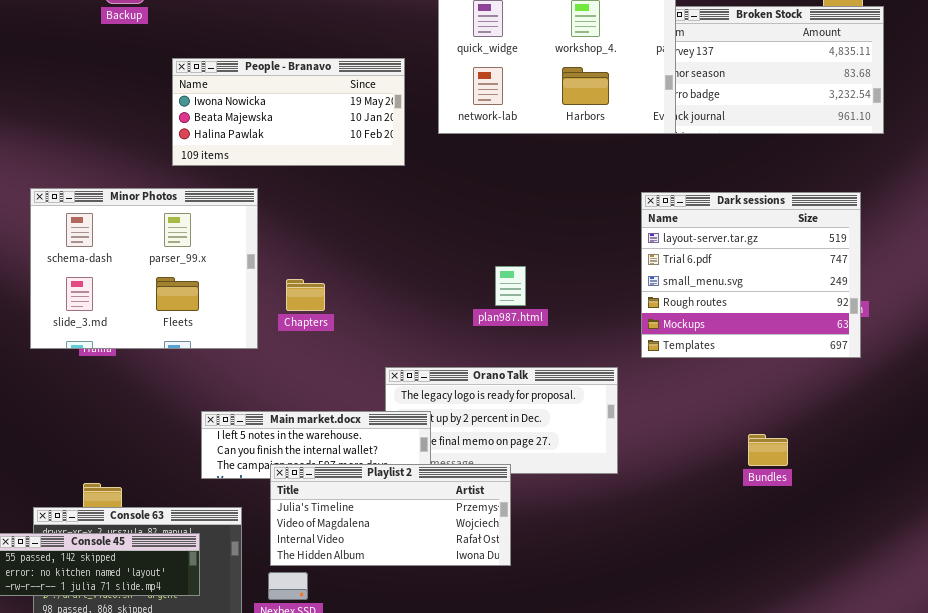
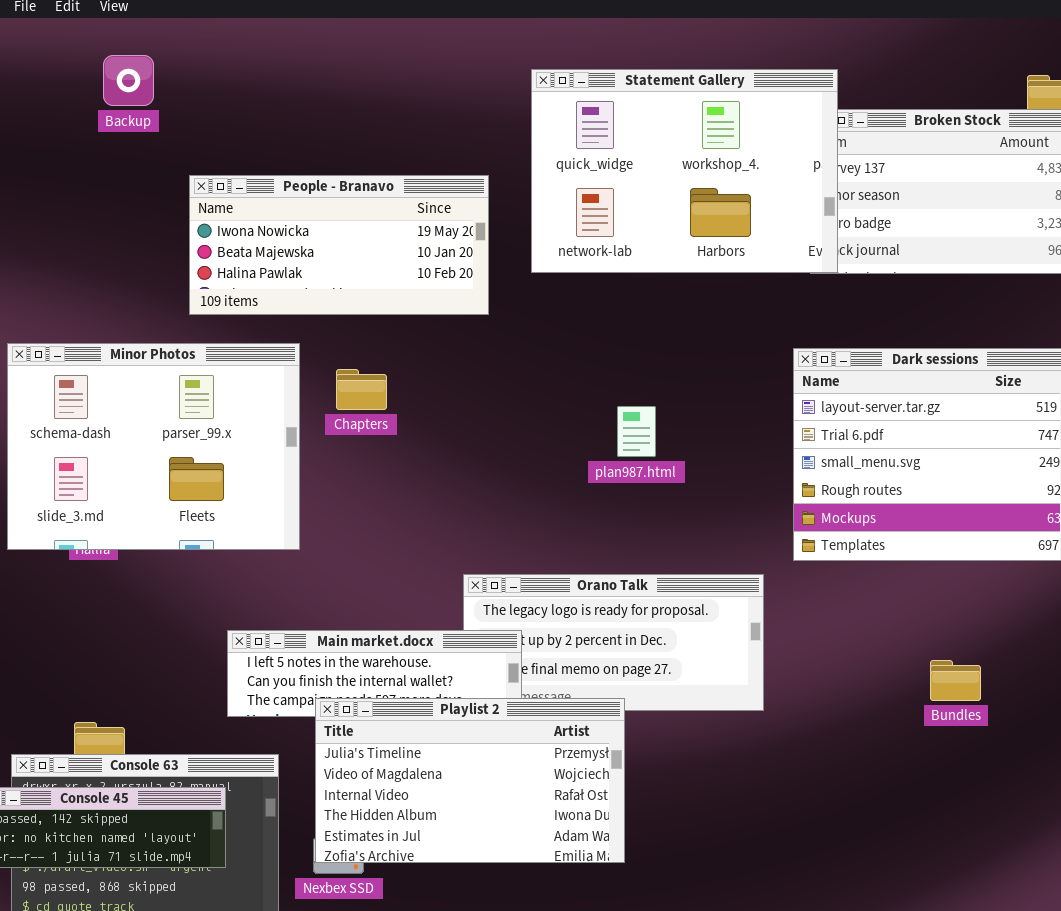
plan987.html: [495,266,526,306] -> [617,406,656,457], moved
Chapters: [286,279,325,311] -> [336,369,387,410], moved
Playlist 2: [270,464,511,566] -> [315,698,625,863], resized

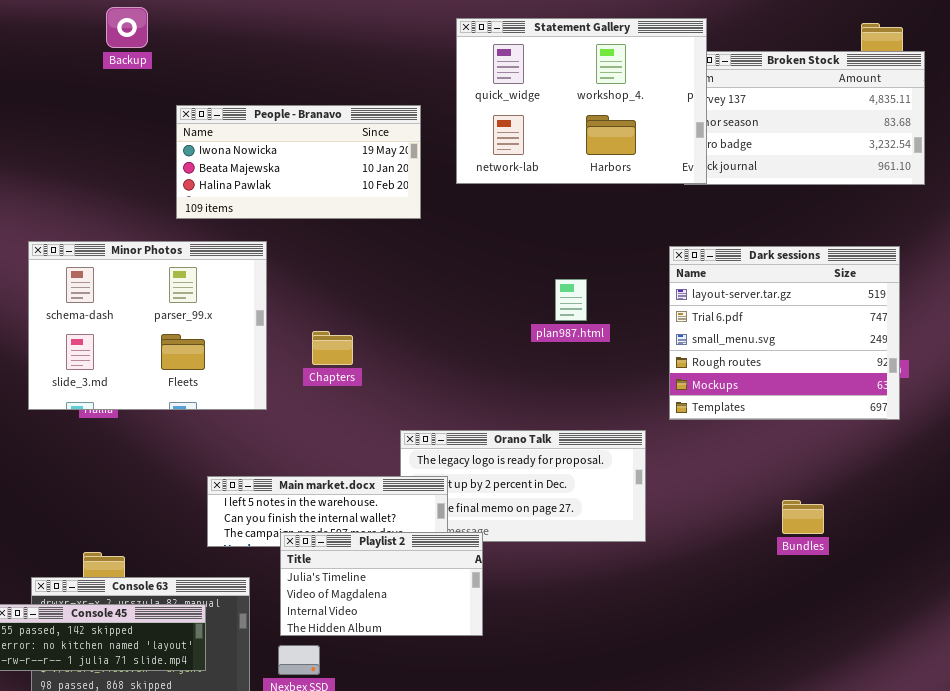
Chapters: [336,369,387,410] -> [312,331,353,365], moved
plan987.html: [617,406,656,457] -> [555,279,587,321], moved
Playlist 2: [315,698,625,863] -> [280,532,483,636], resized

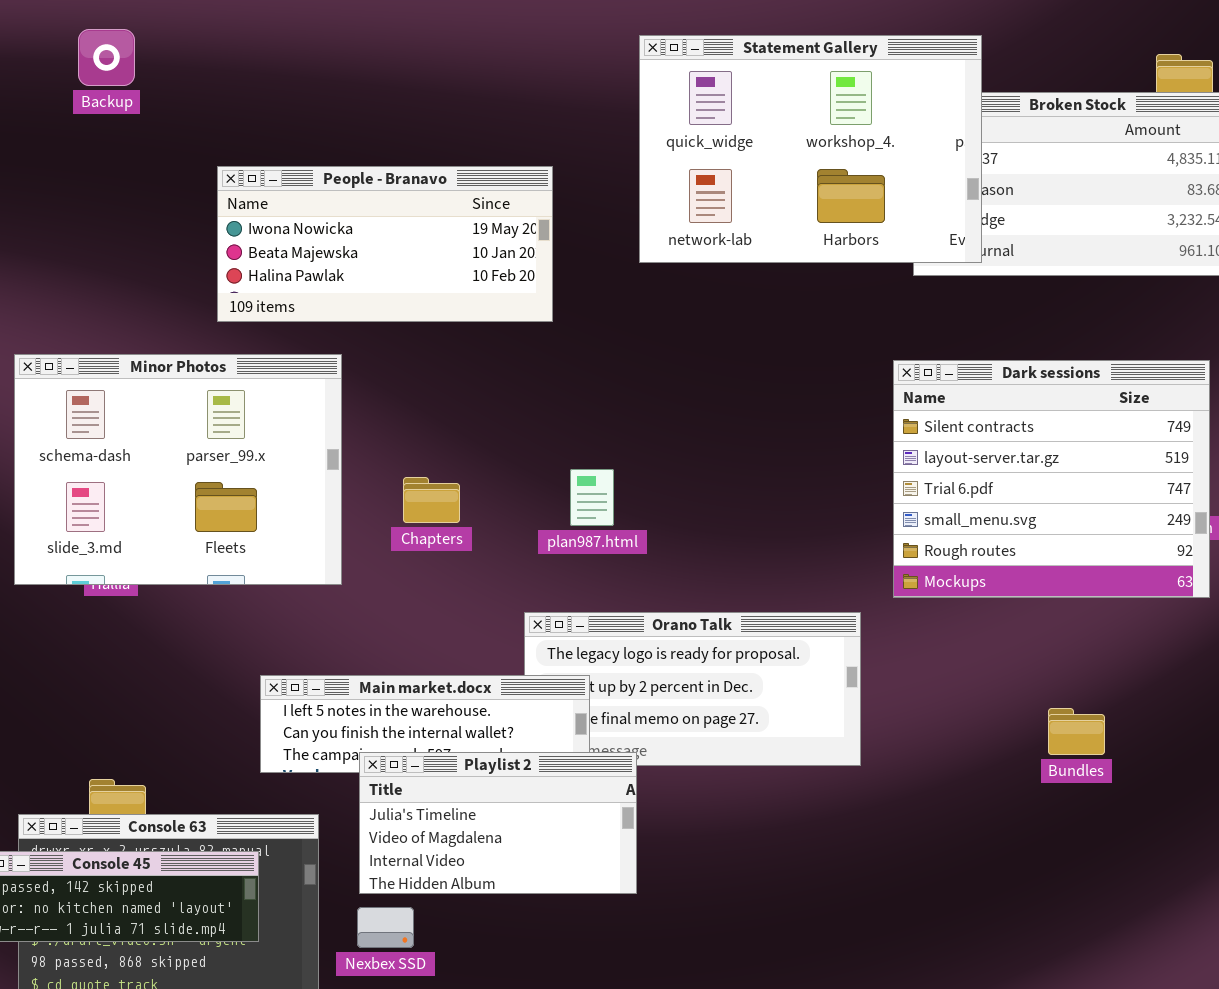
Backup: [106,7,148,48] -> [78,29,135,86], moved
Statement Gallery: [456,18,707,184] -> [639,35,982,263], moved
Dark sessions: [669,246,900,420] -> [893,360,1210,598], scrolled up 1 row
plan987.html: [555,279,587,321] -> [570,469,614,526], moved

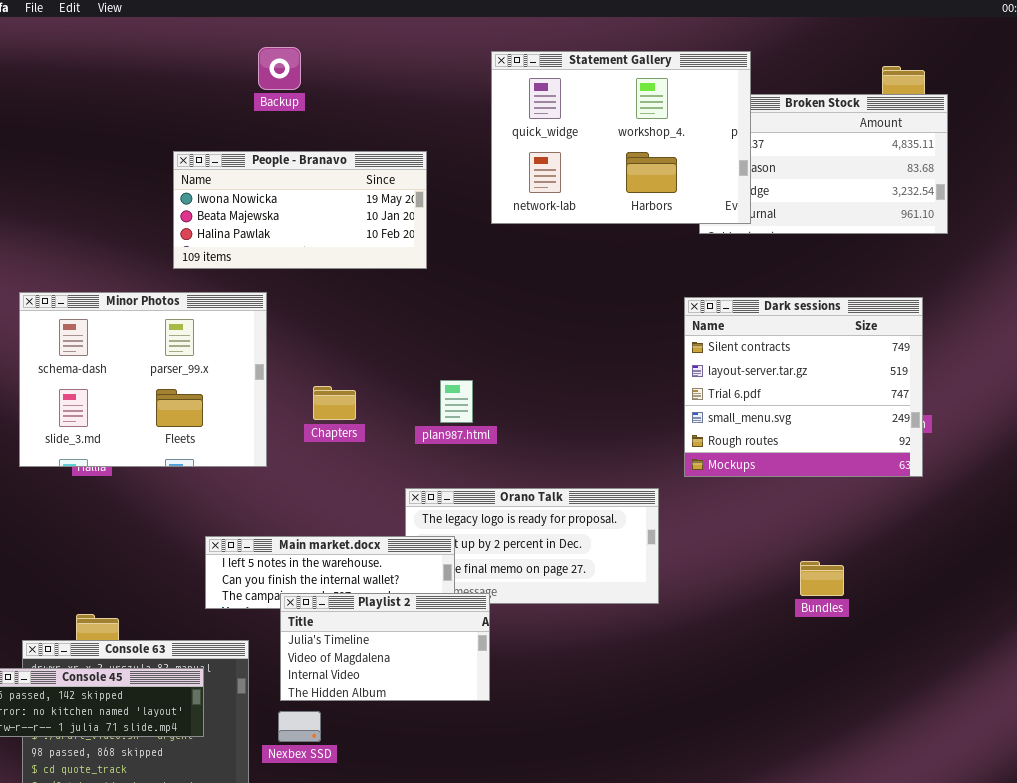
Backup: [78,29,135,86] -> [258,47,301,90], moved

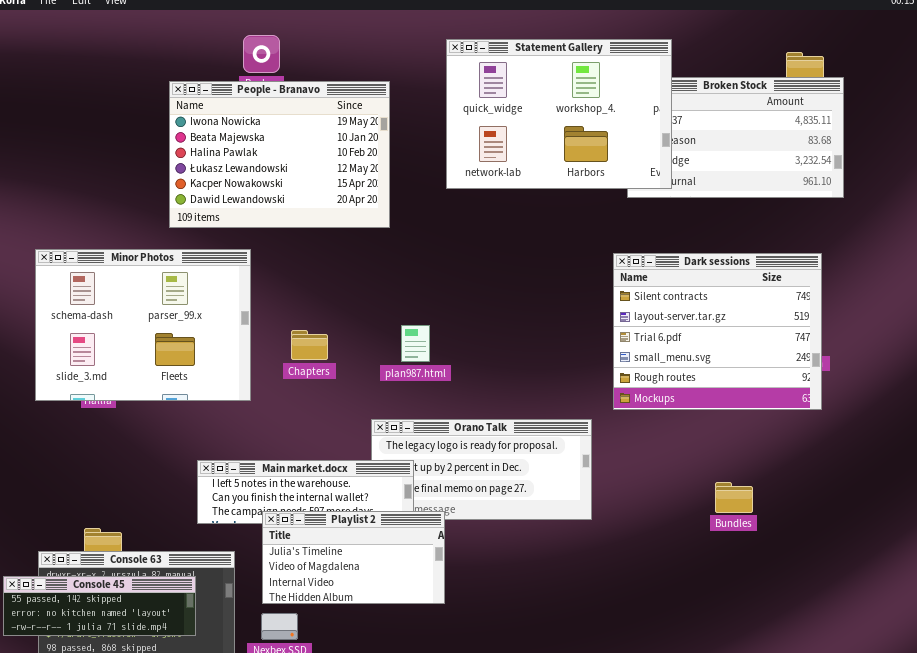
People - Branavo: [173,151,427,269] -> [169,81,390,228], resized

